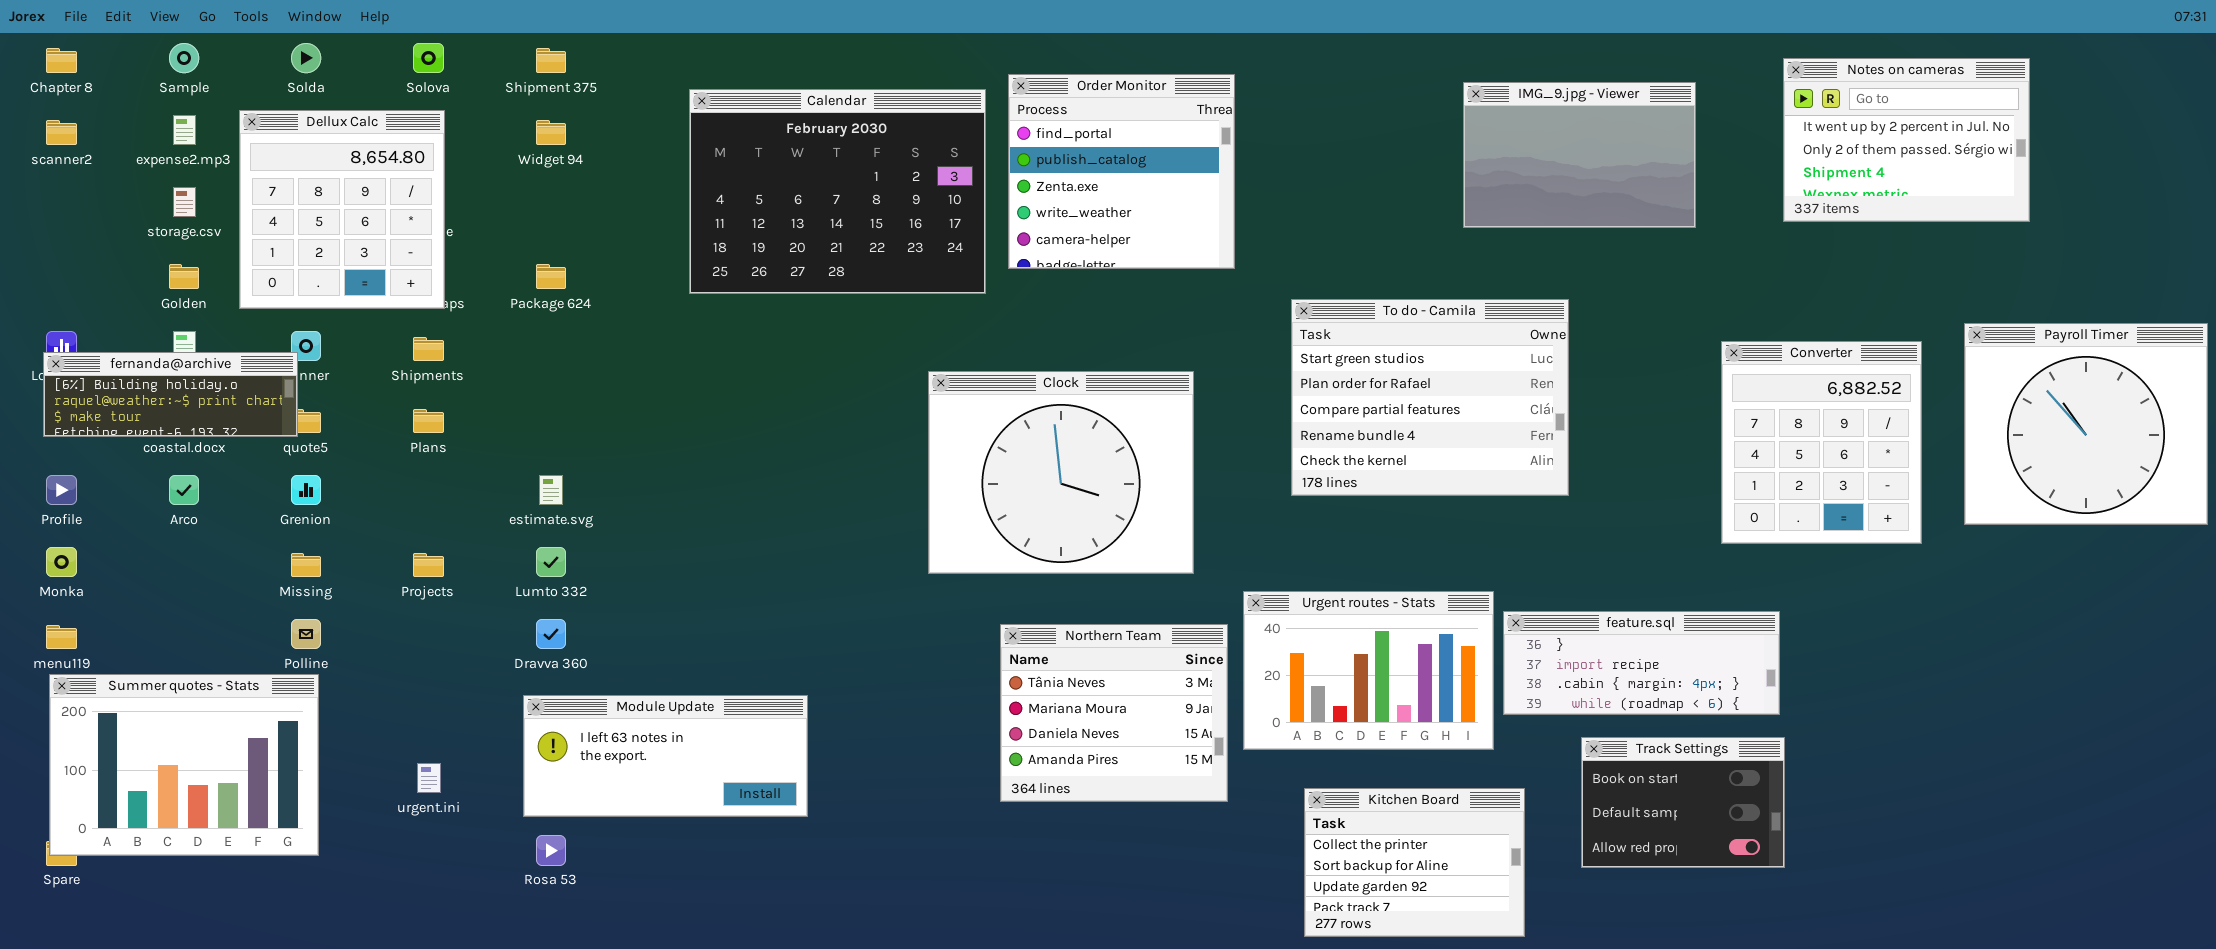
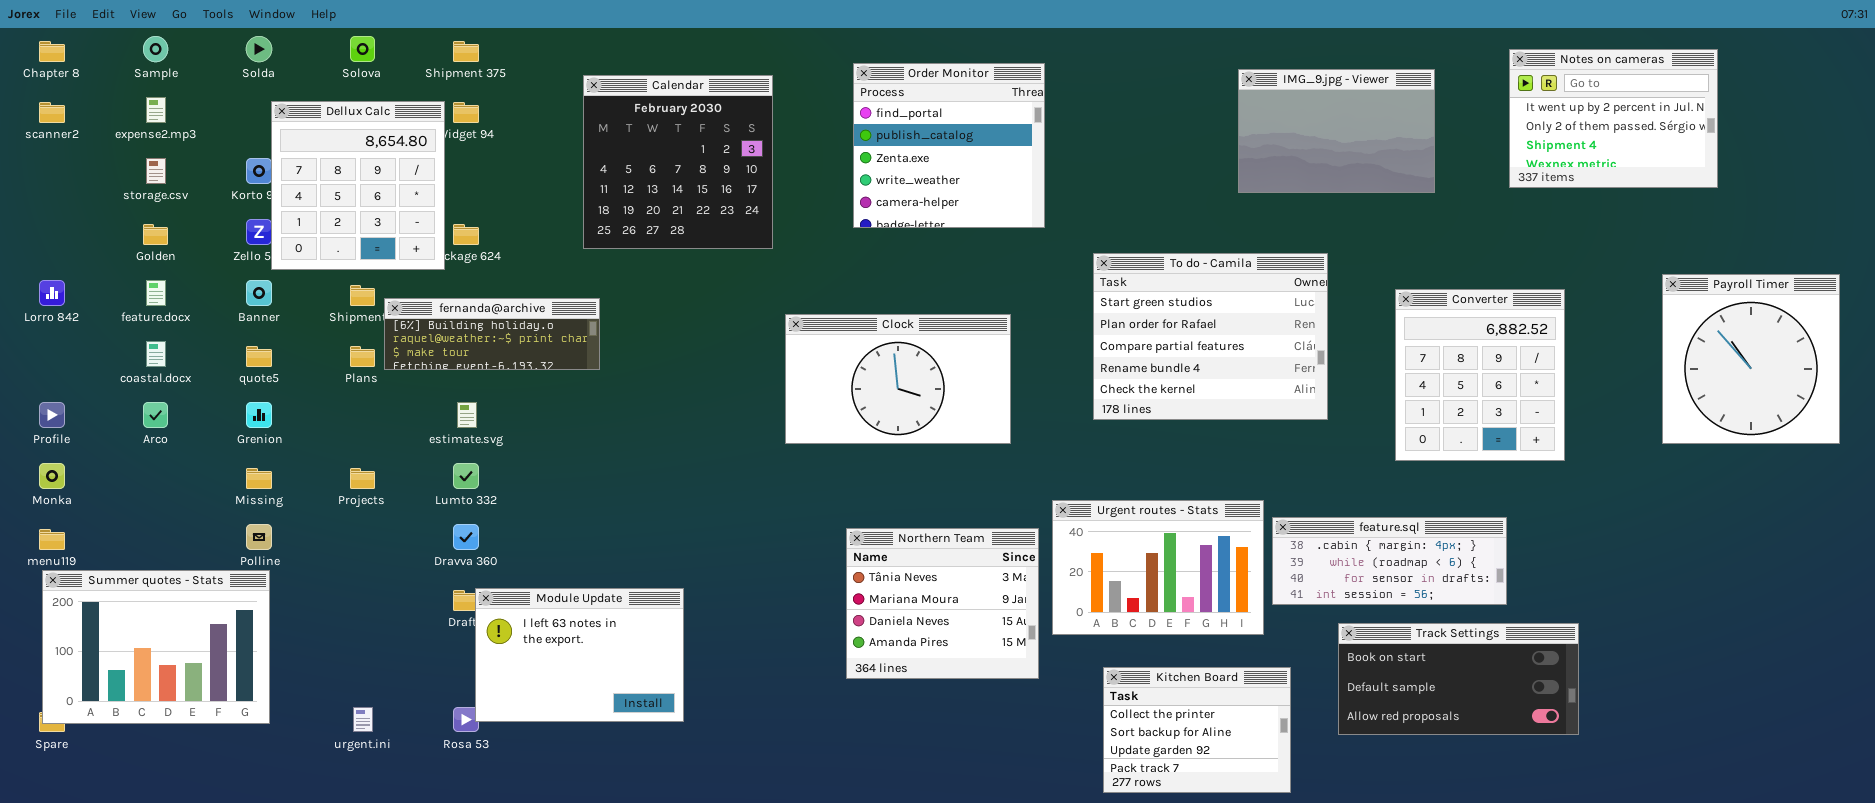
Calendar: [689,89,986,294] -> [583,75,773,249], resized
Dellux Calc: [239,110,445,309] -> [271,101,445,270], moved
Payroll Timer: [1964,323,2208,525] -> [1662,274,1840,444], resized
Converter: [1721,341,1922,544] -> [1395,289,1565,461], moved
fernanda@archive: [43,352,298,437] -> [384,298,600,370], moved
Clock: [928,371,1194,574] -> [785,314,1011,444], resized
feature.sql: [1503,611,1780,715] -> [1272,517,1507,605], scrolled down 2 rows
Module Update: [523,695,808,817] -> [475,588,684,722], resized
Track Settings: [1581,737,1785,868] -> [1338,623,1579,735], resized
urgent.ini: [417,763,441,793] -> [353,707,373,732], moved

